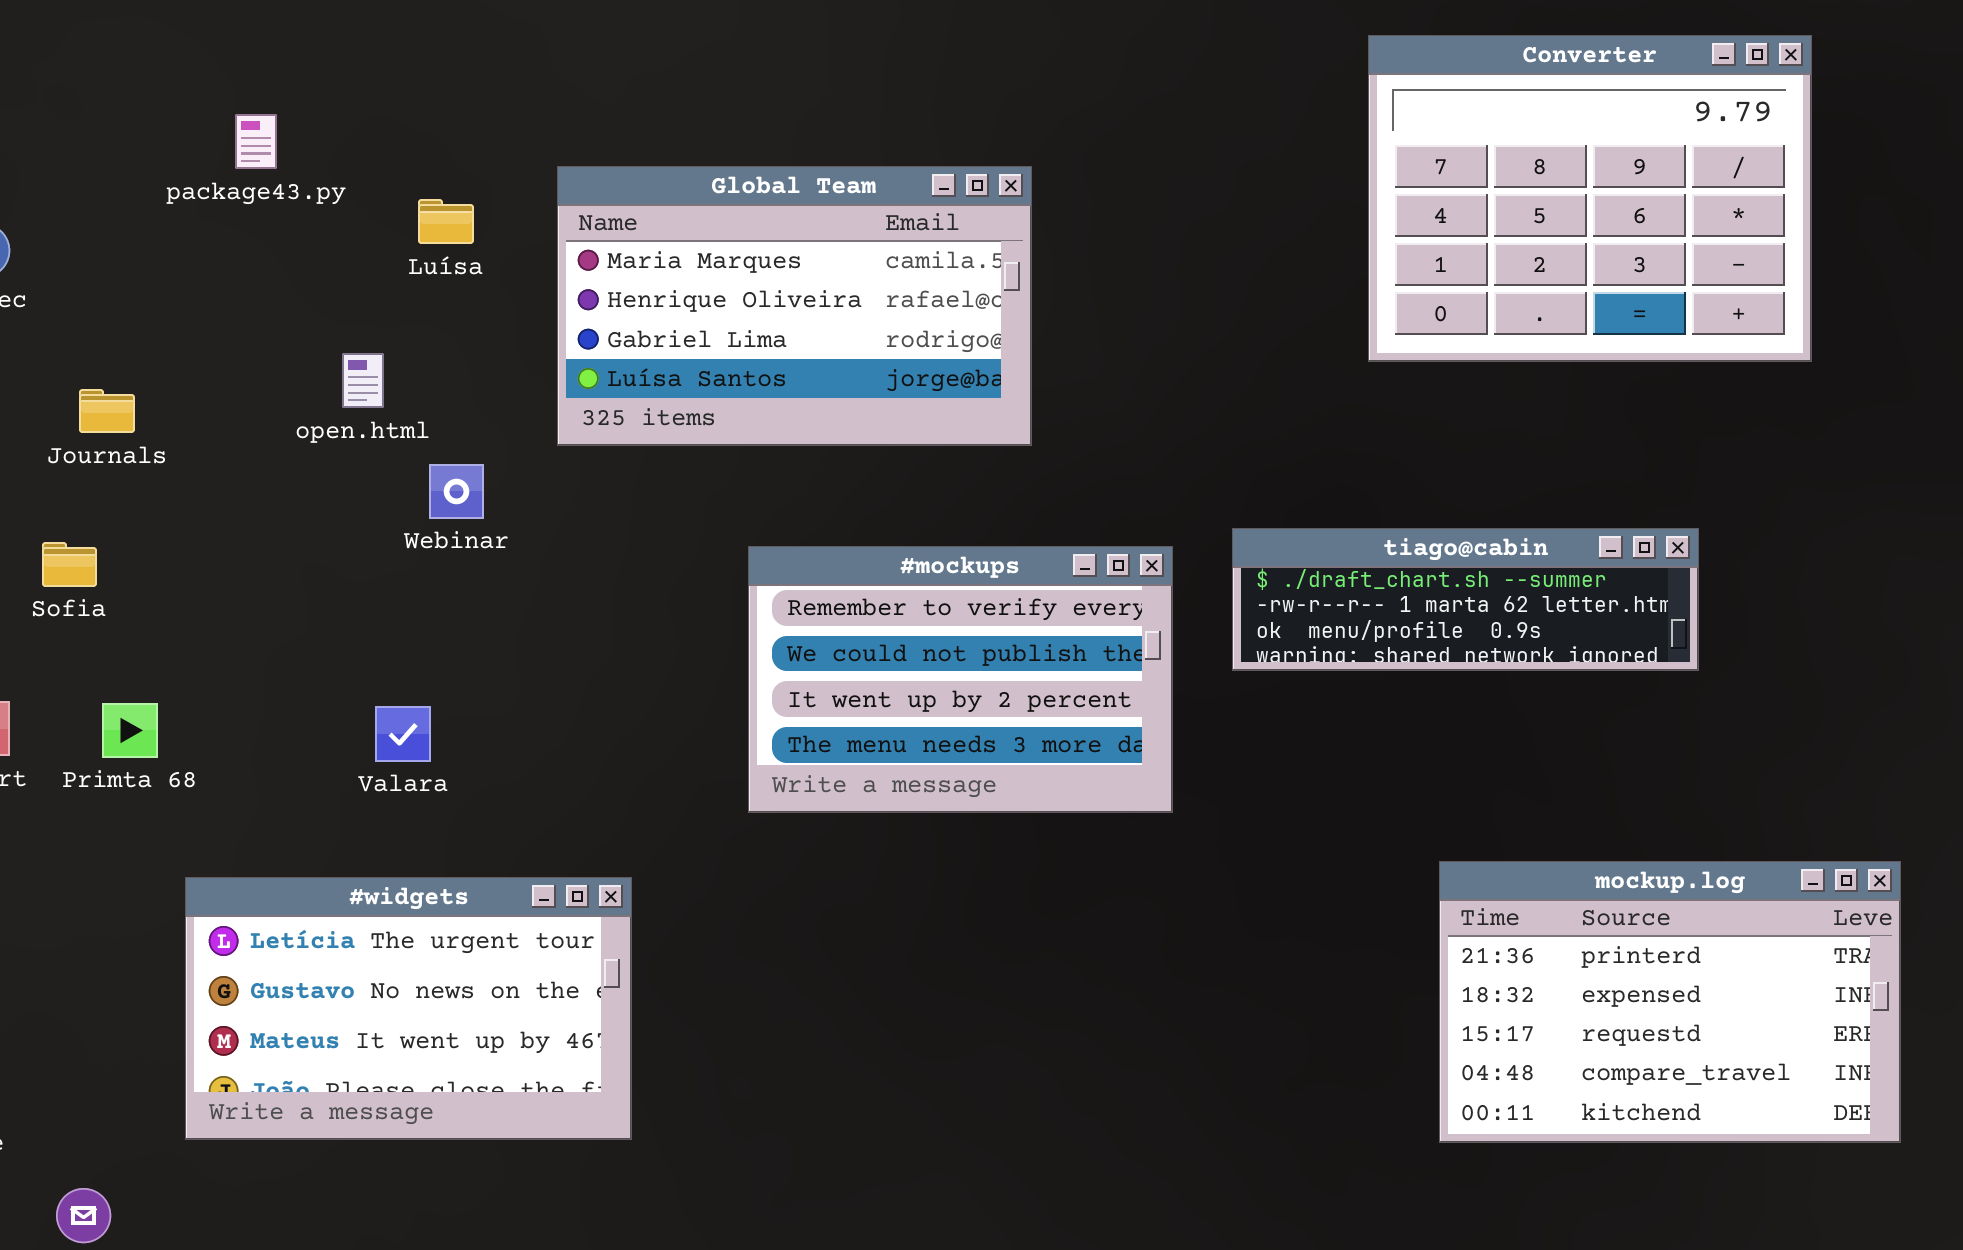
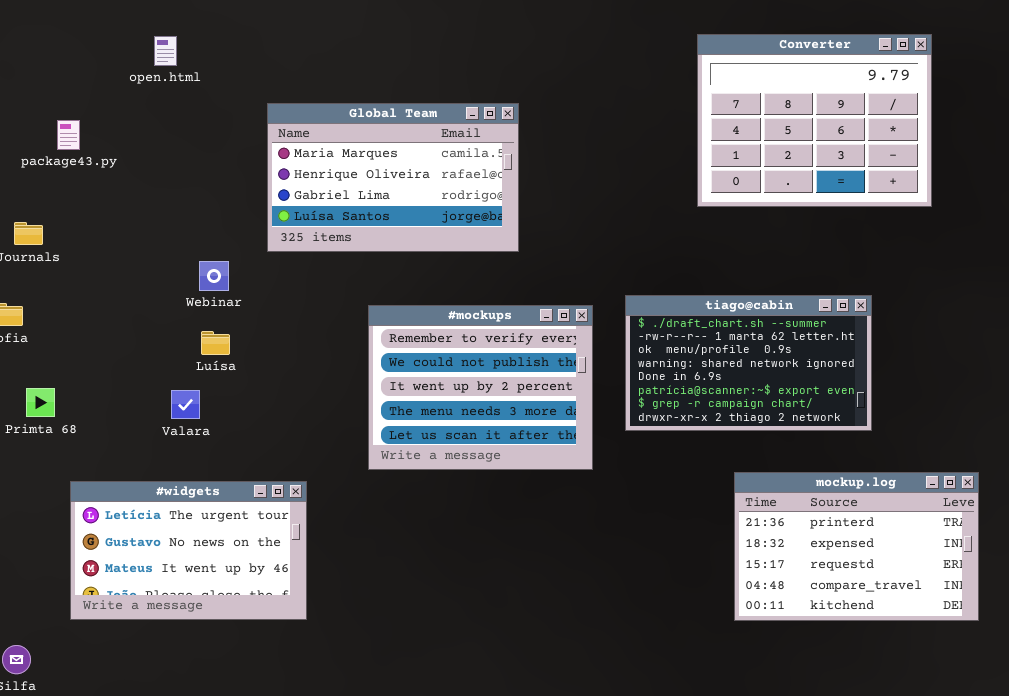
package43.py: [235,114,277,169] -> [57,120,80,150], moved
Luísa: [418,199,474,244] -> [201,331,230,355], moved
open.html: [342,353,384,408] -> [154,36,177,66], moved
tiago@cabin: [1232,528,1699,671] -> [625,295,872,431], resized
#mockups: [748,546,1173,813] -> [368,305,593,470], resized

